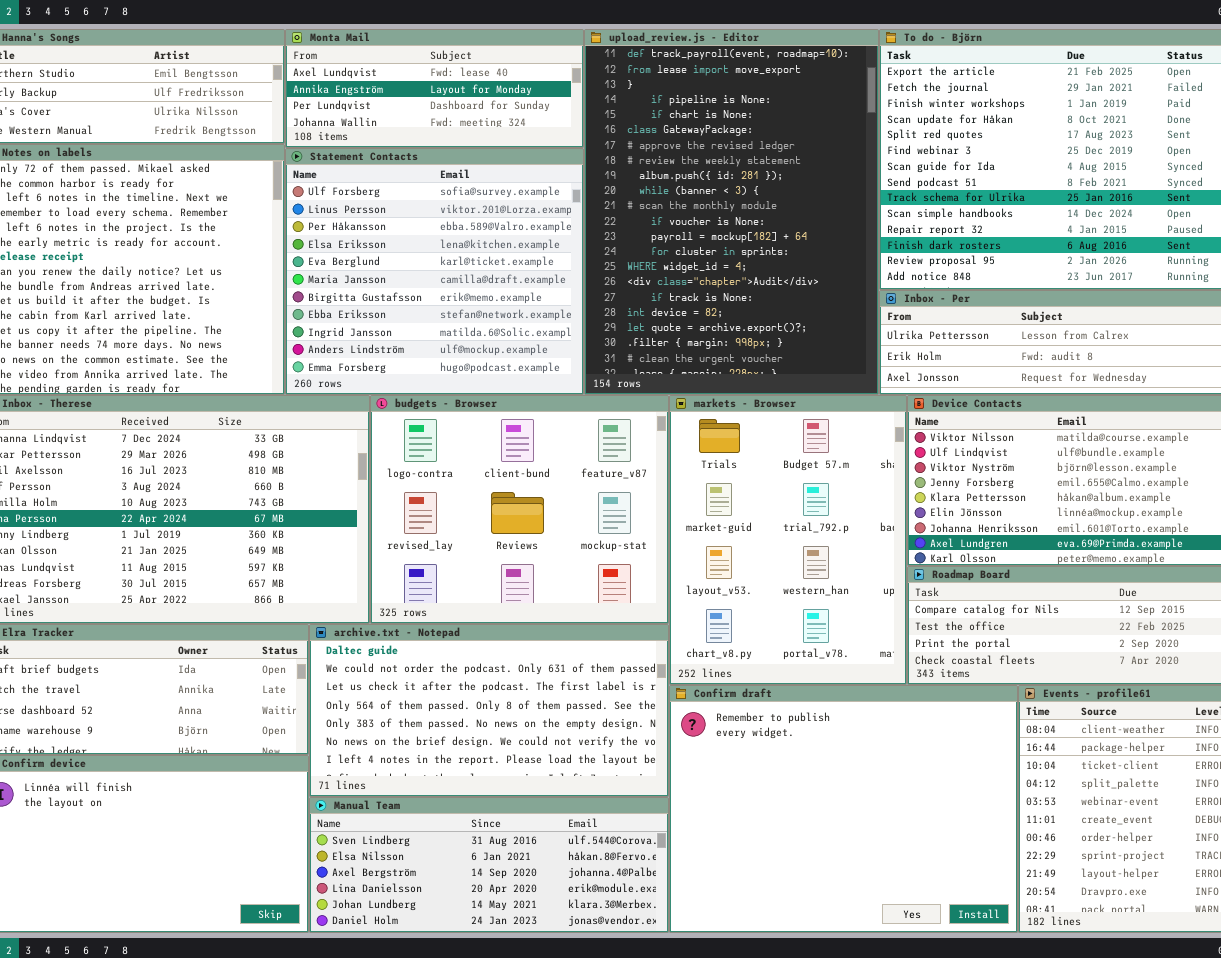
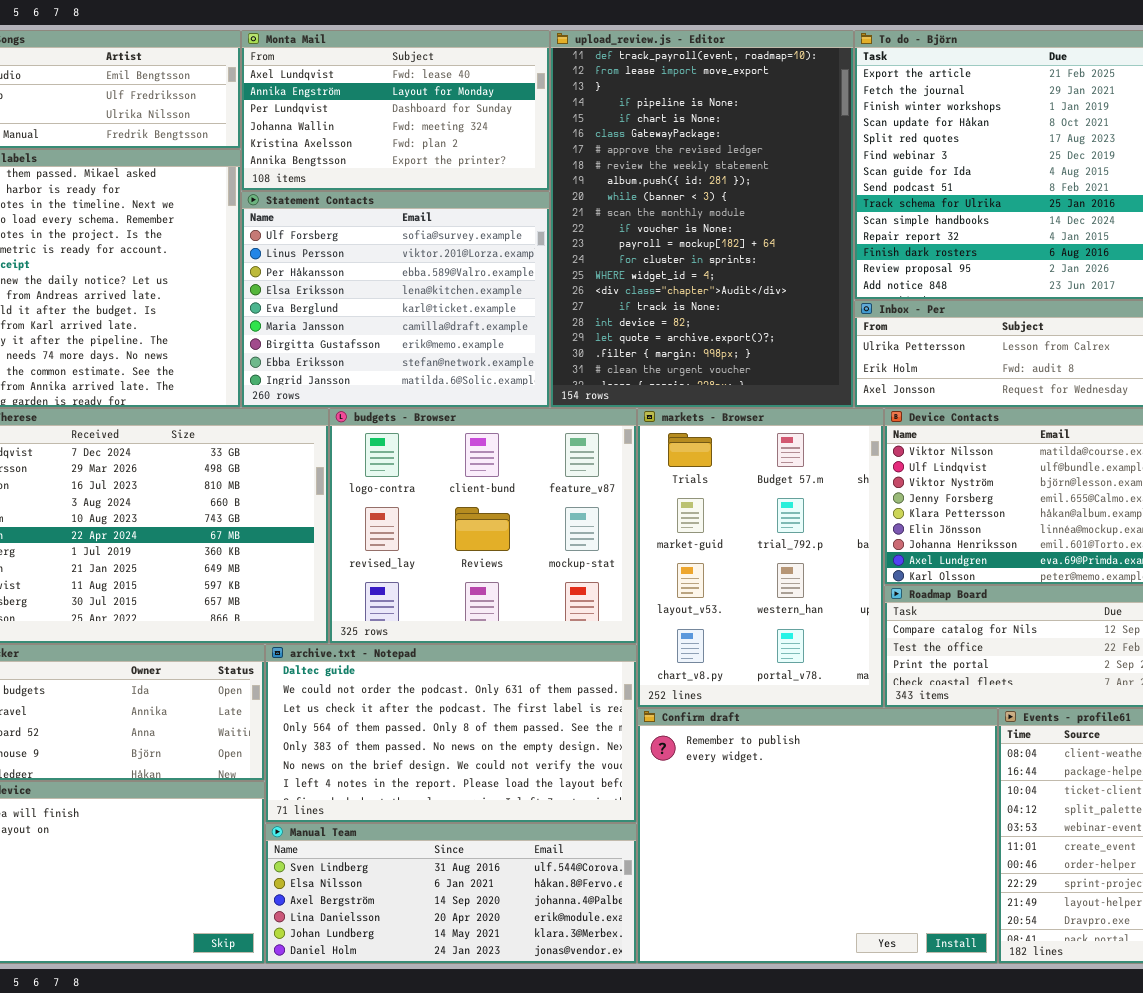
Monta Mail: [285,29,584,148] -> [241,30,550,191], resized
Statement Contacts: [285,148,584,395] -> [241,191,550,408], resized

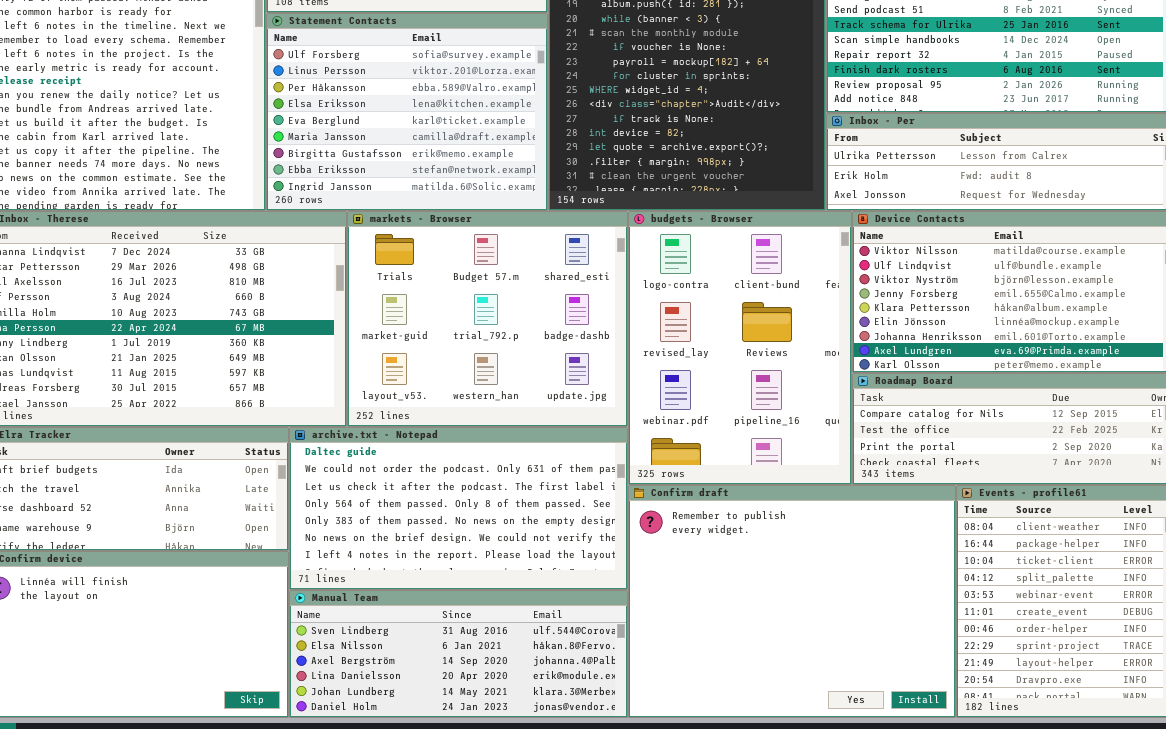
budgets - Browser: [329,408,637,644] -> [628,211,852,485], moved, resized
markets - Browser: [637,408,884,708] -> [347,211,628,427], moved, resized

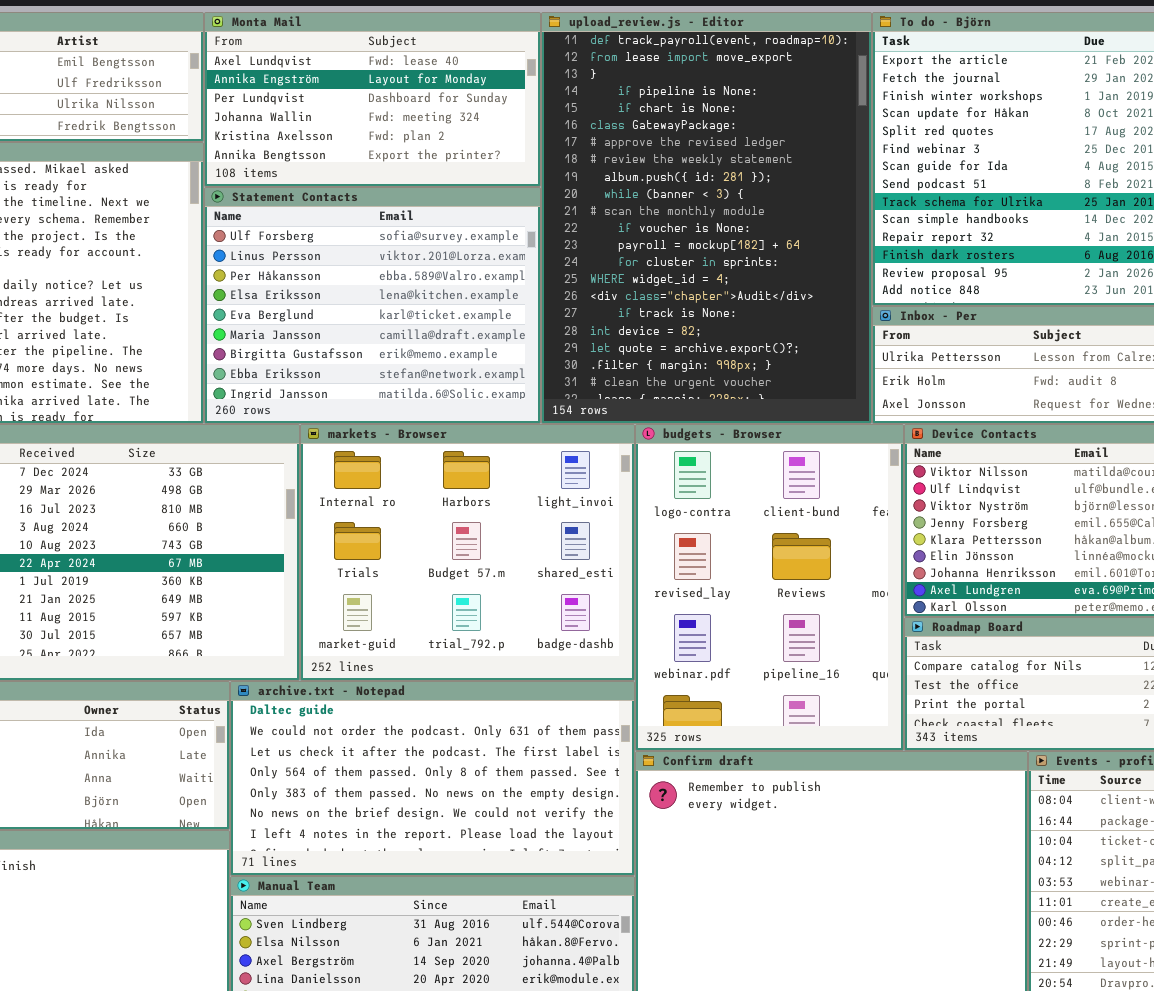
markets - Browser: [347,211,628,427] -> [300,424,635,681], scrolled up 1 row

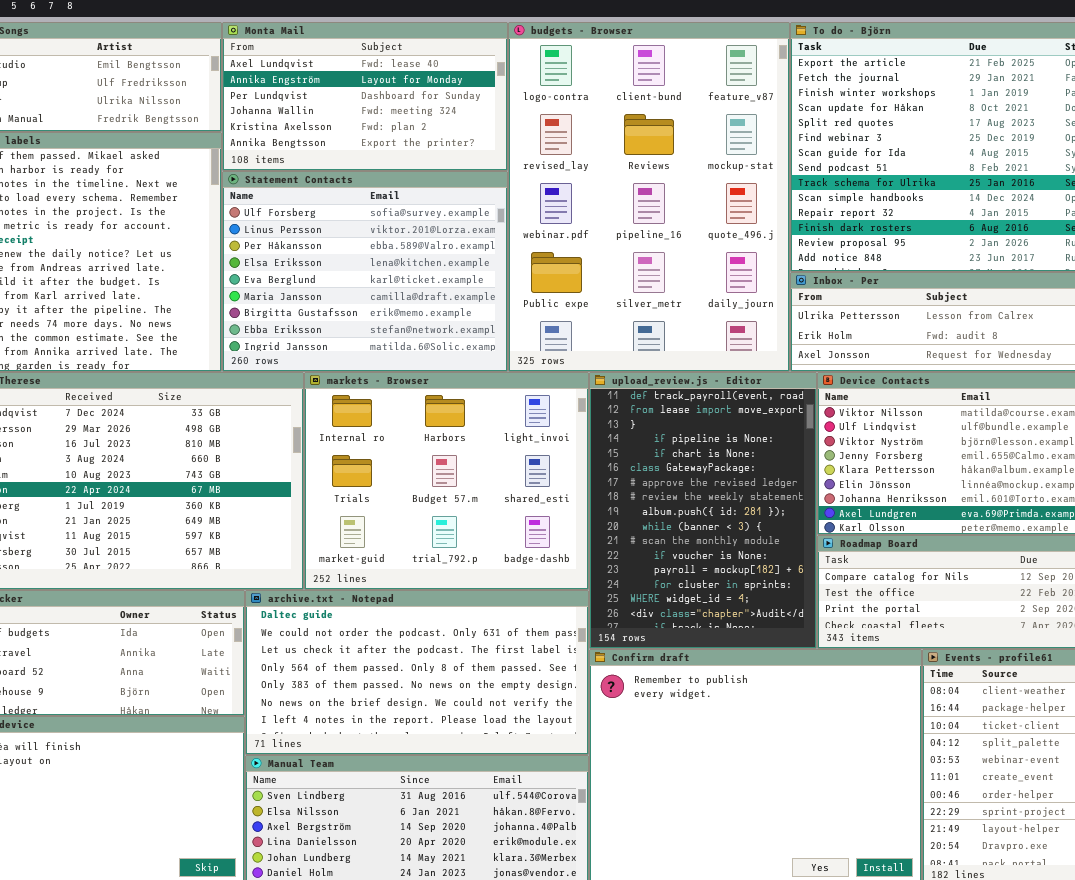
upload_review.js - Editor: [541,12,872,424] -> [589,372,817,649], moved, resized
budgets - Browser: [635,424,904,751] -> [508,22,790,372], moved, resized

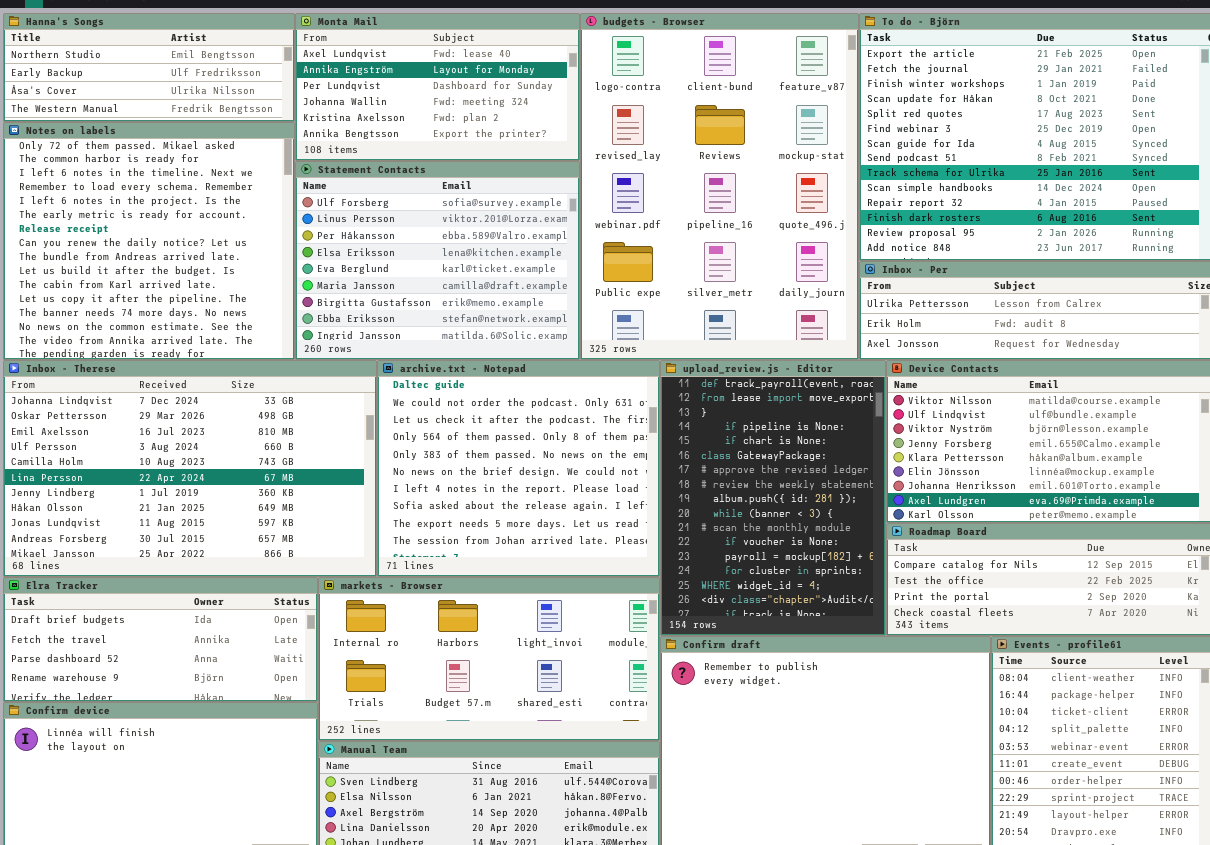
markets - Browser: [304,372,589,590] -> [318,577,660,741], moved, resized
archive.txt - Notepad: [245,590,589,755] -> [377,360,660,577], moved, resized

